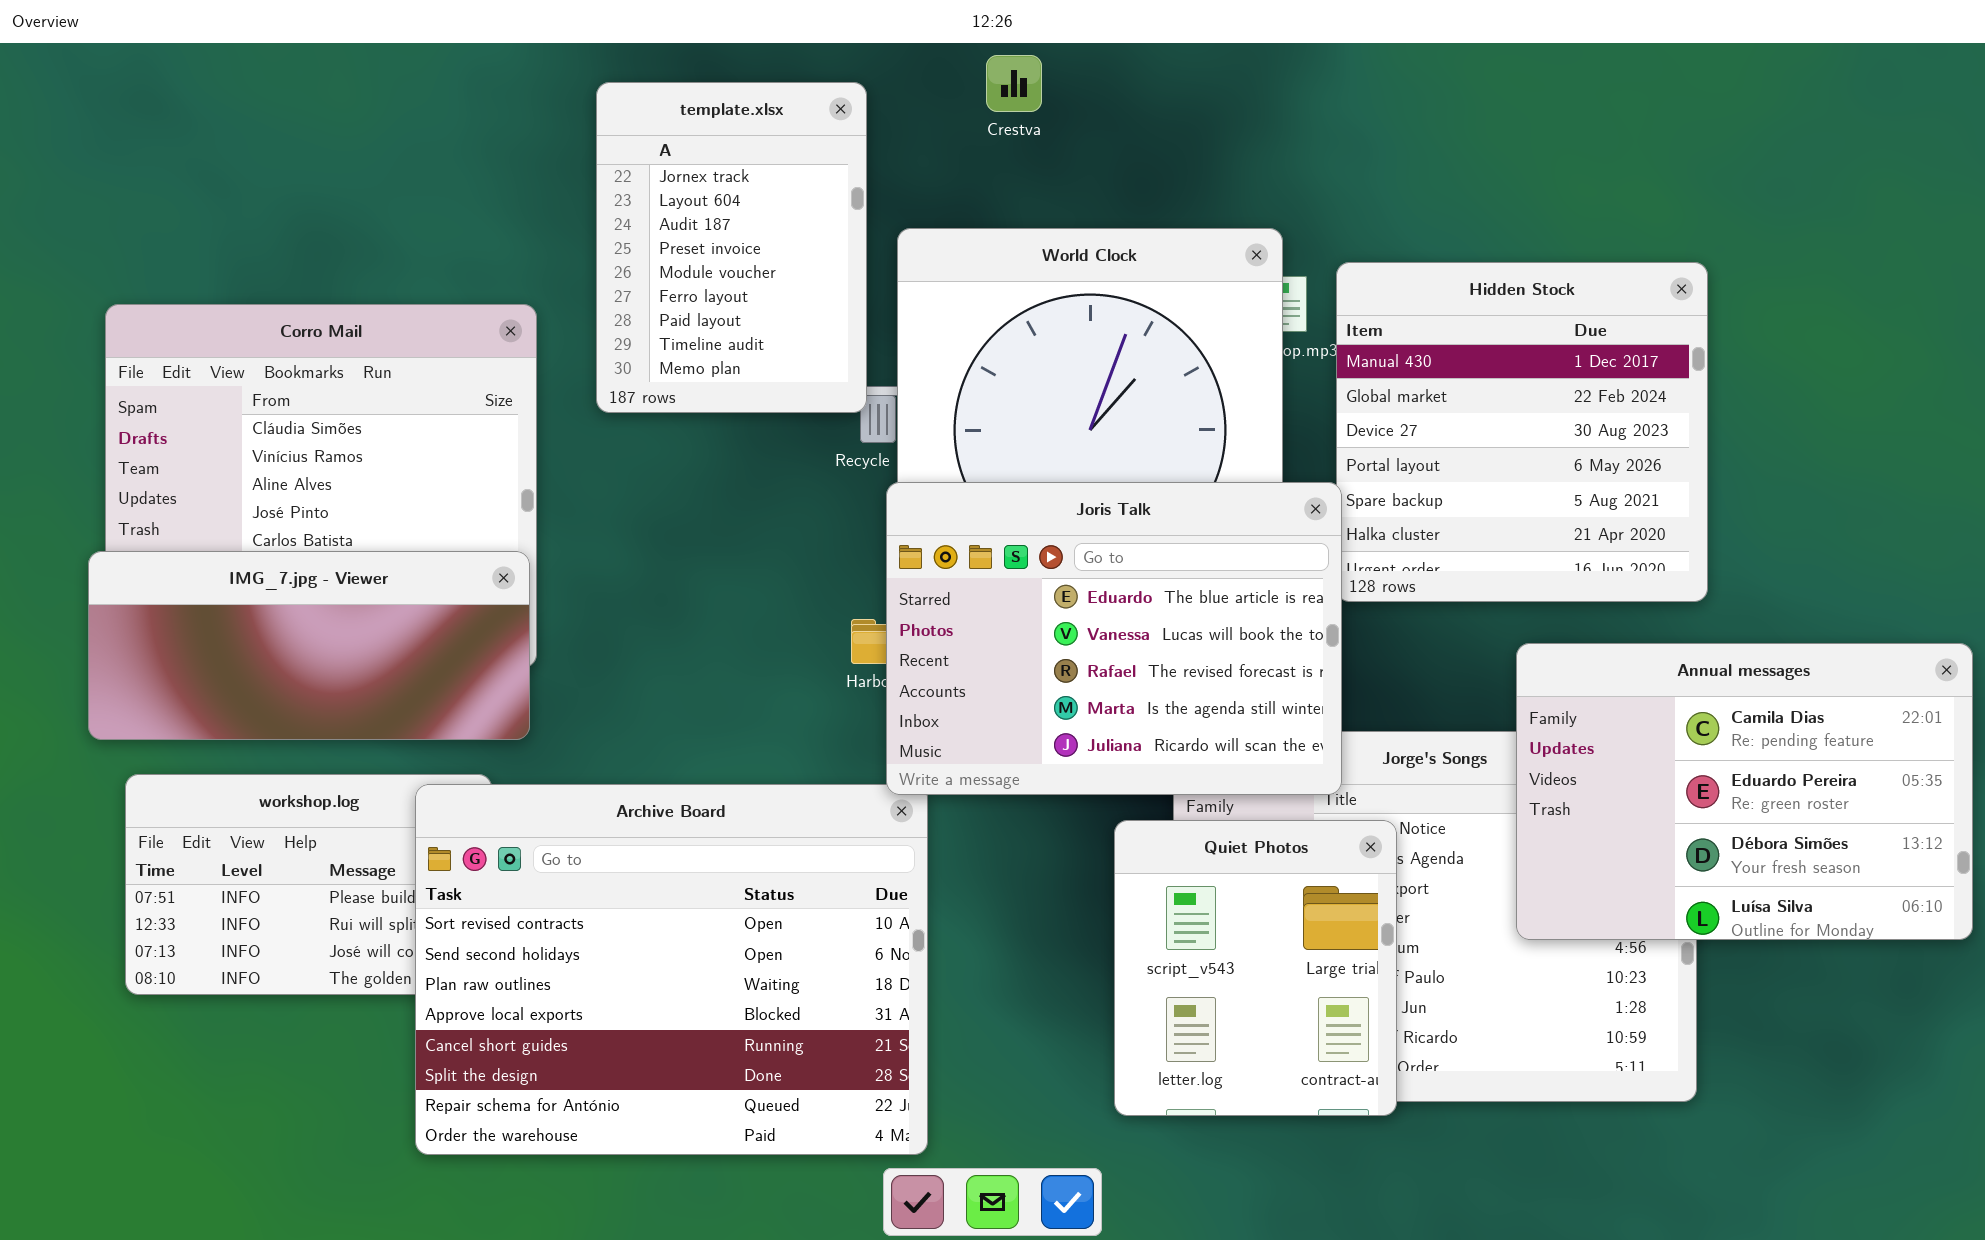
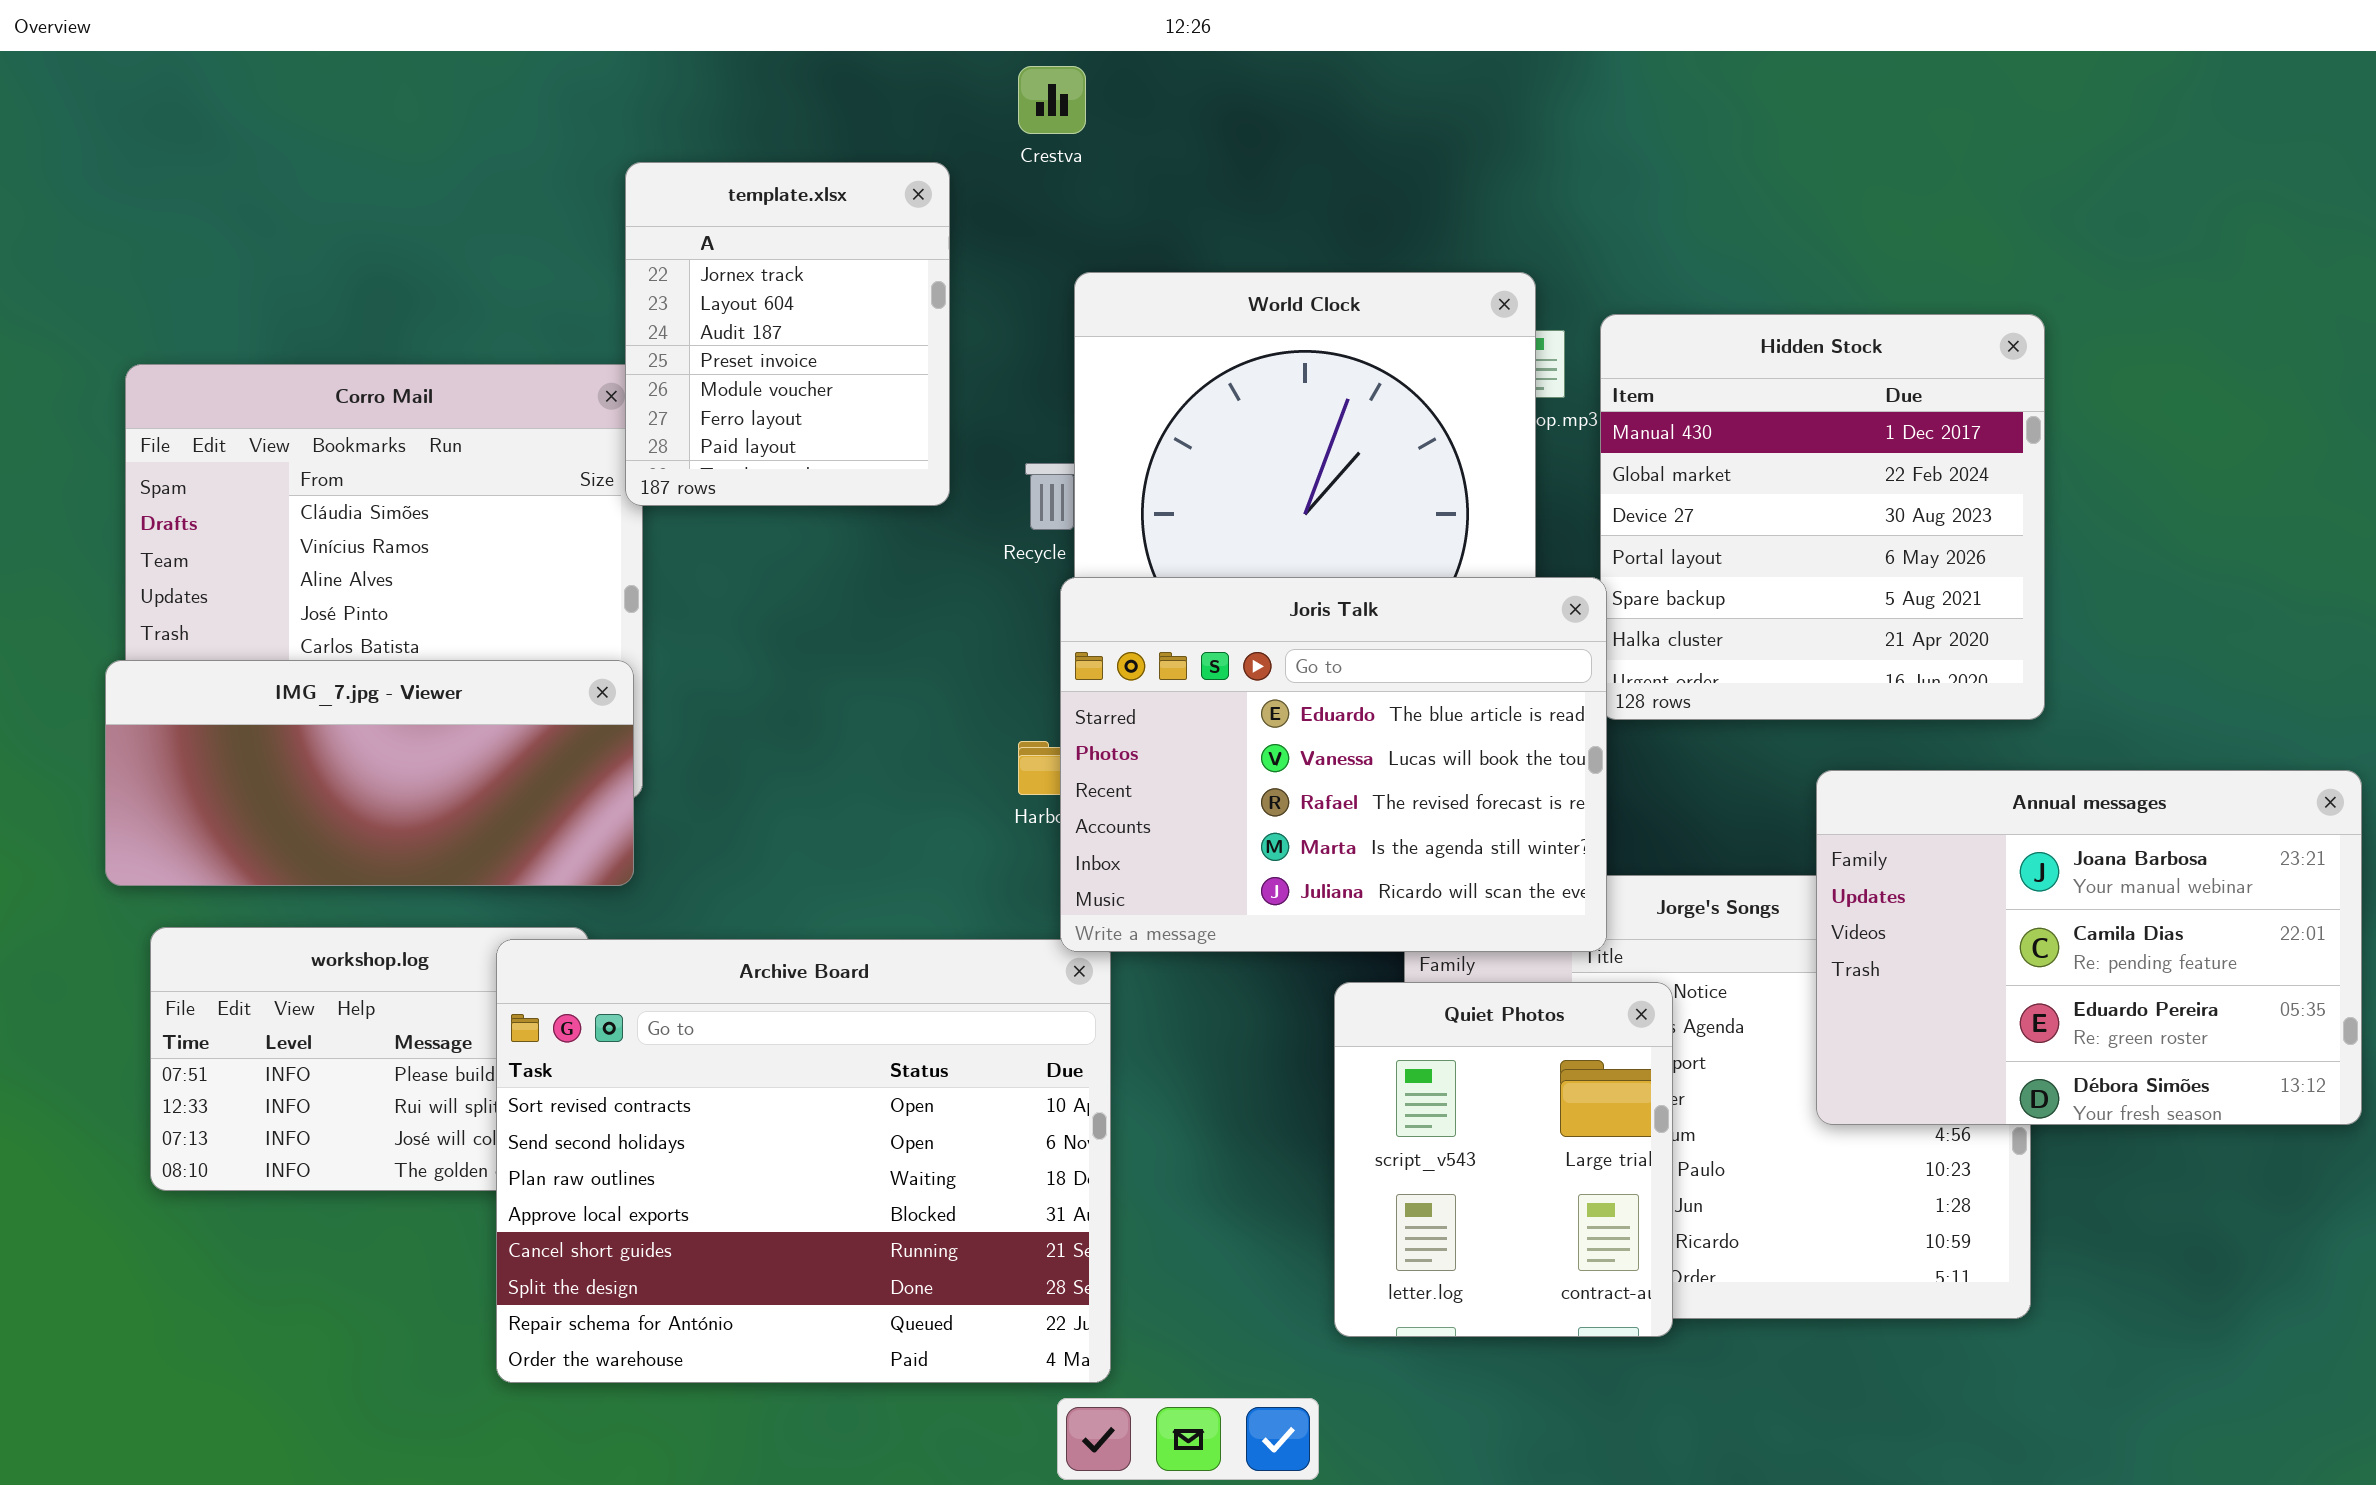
Crestva: [986,55,1042,112] -> [1018,66,1086,134], moved
template.xlsx: [596,82,867,413] -> [625,162,950,506], moved, resized
Annual messages: [1516,643,1973,940] -> [1816,770,2362,1125], scrolled up 1 row

